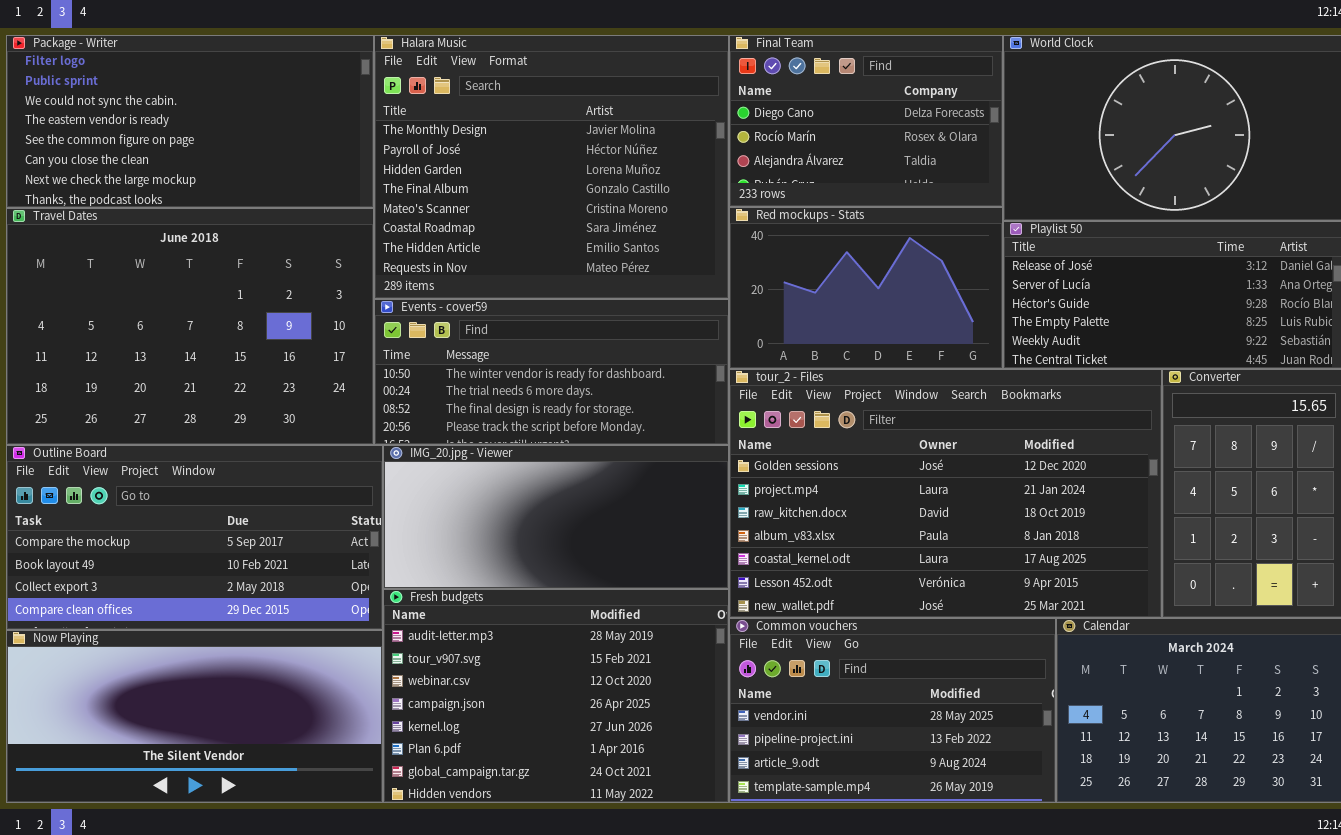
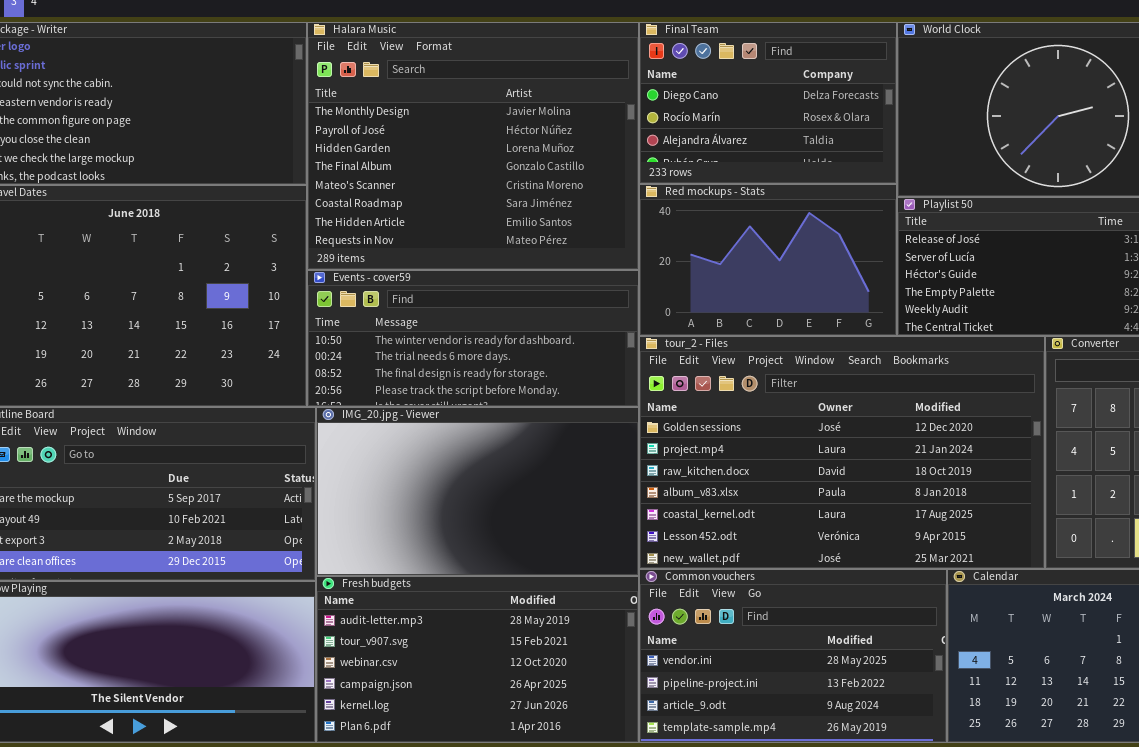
IMG_20.jpg - Viewer: [383,445,729,589] -> [316,407,639,576], resized
Fresh budgets: [383,589,729,803] -> [316,576,639,743], resized

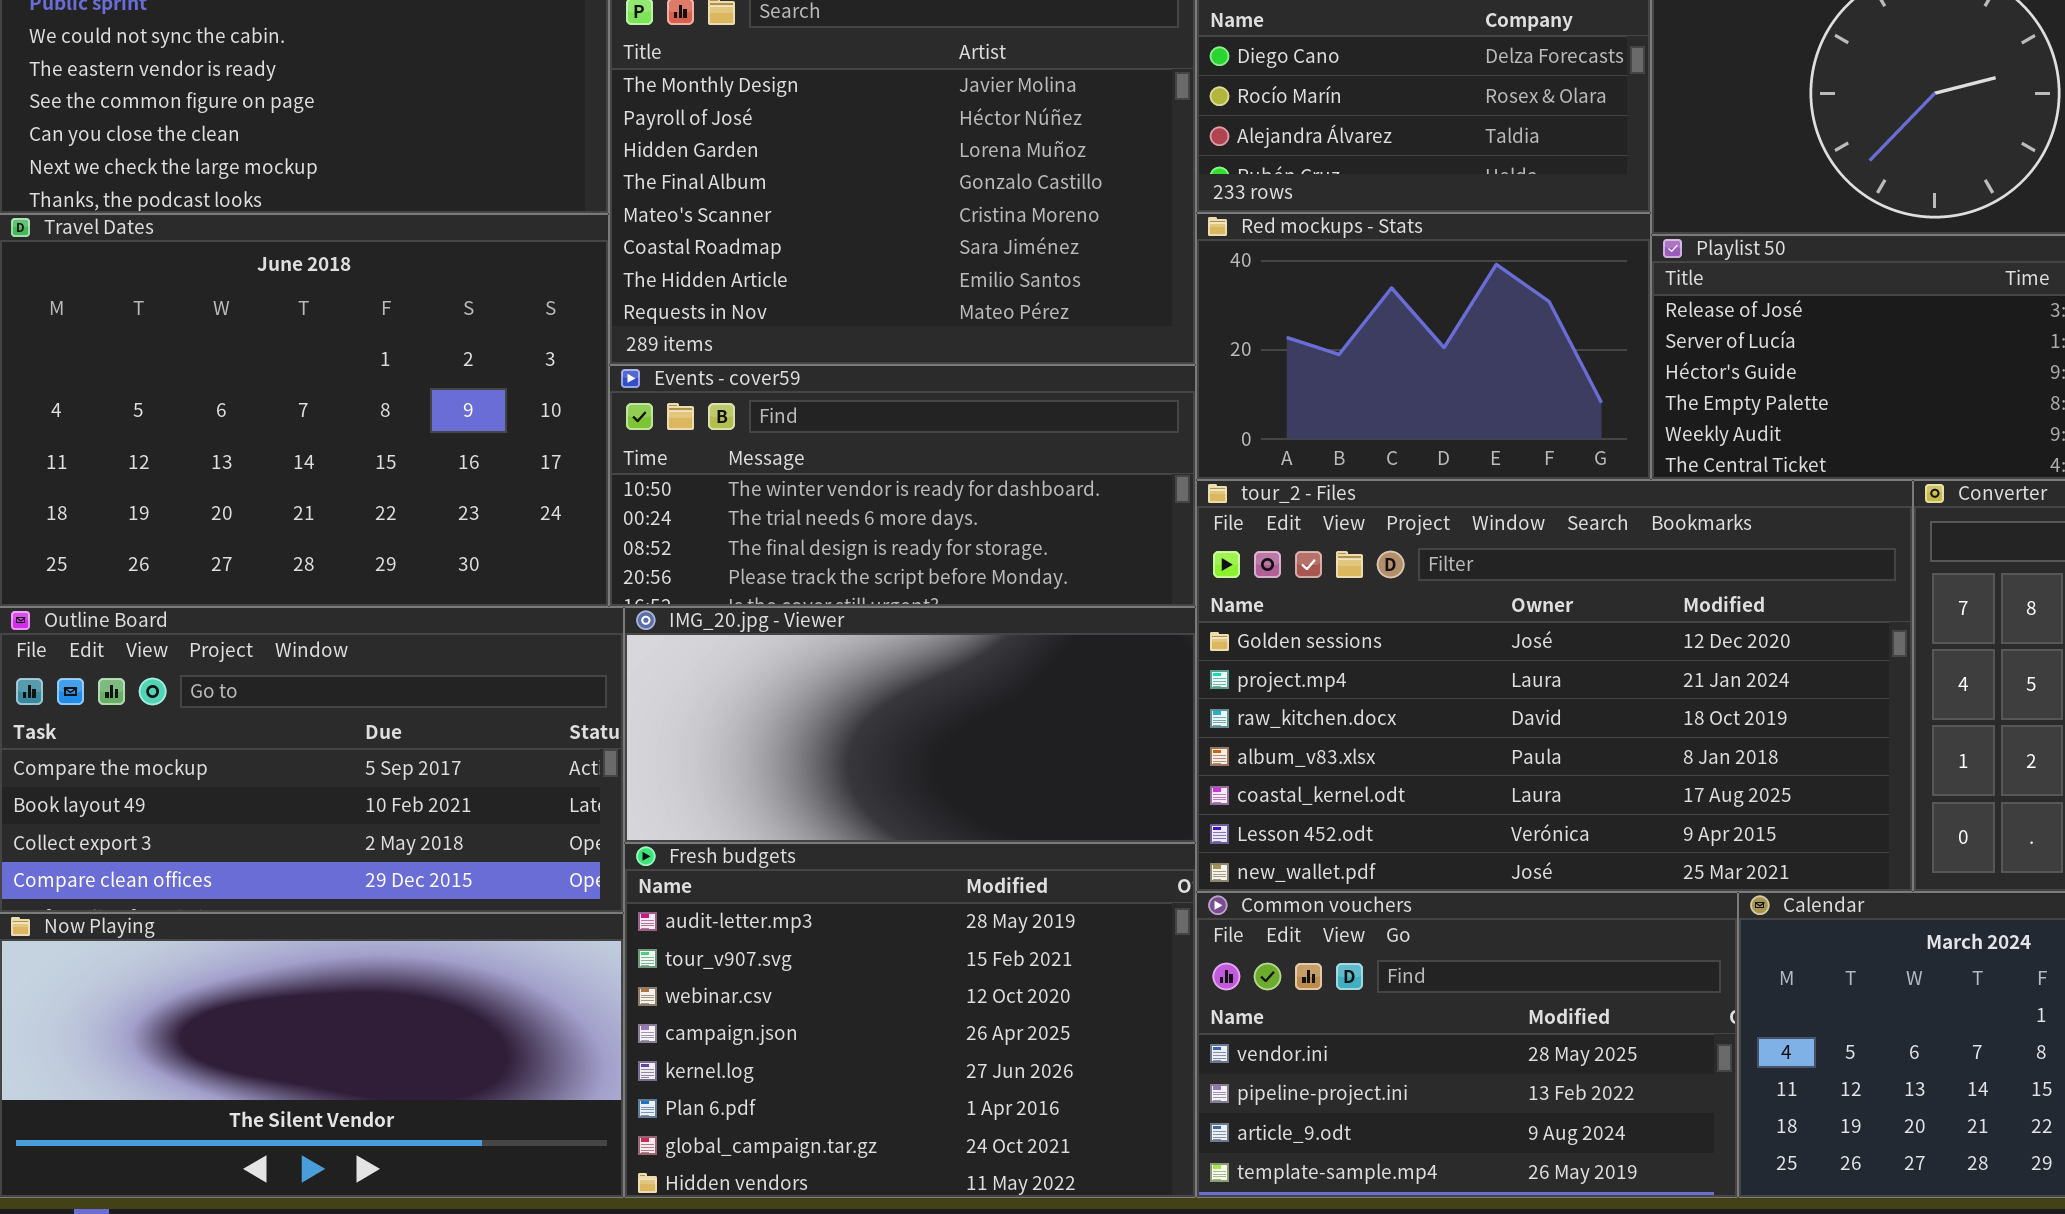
IMG_20.jpg - Viewer: [316,407,639,576] -> [624,607,1196,843], resized
Fresh budgets: [316,576,639,743] -> [624,843,1196,1198], resized

